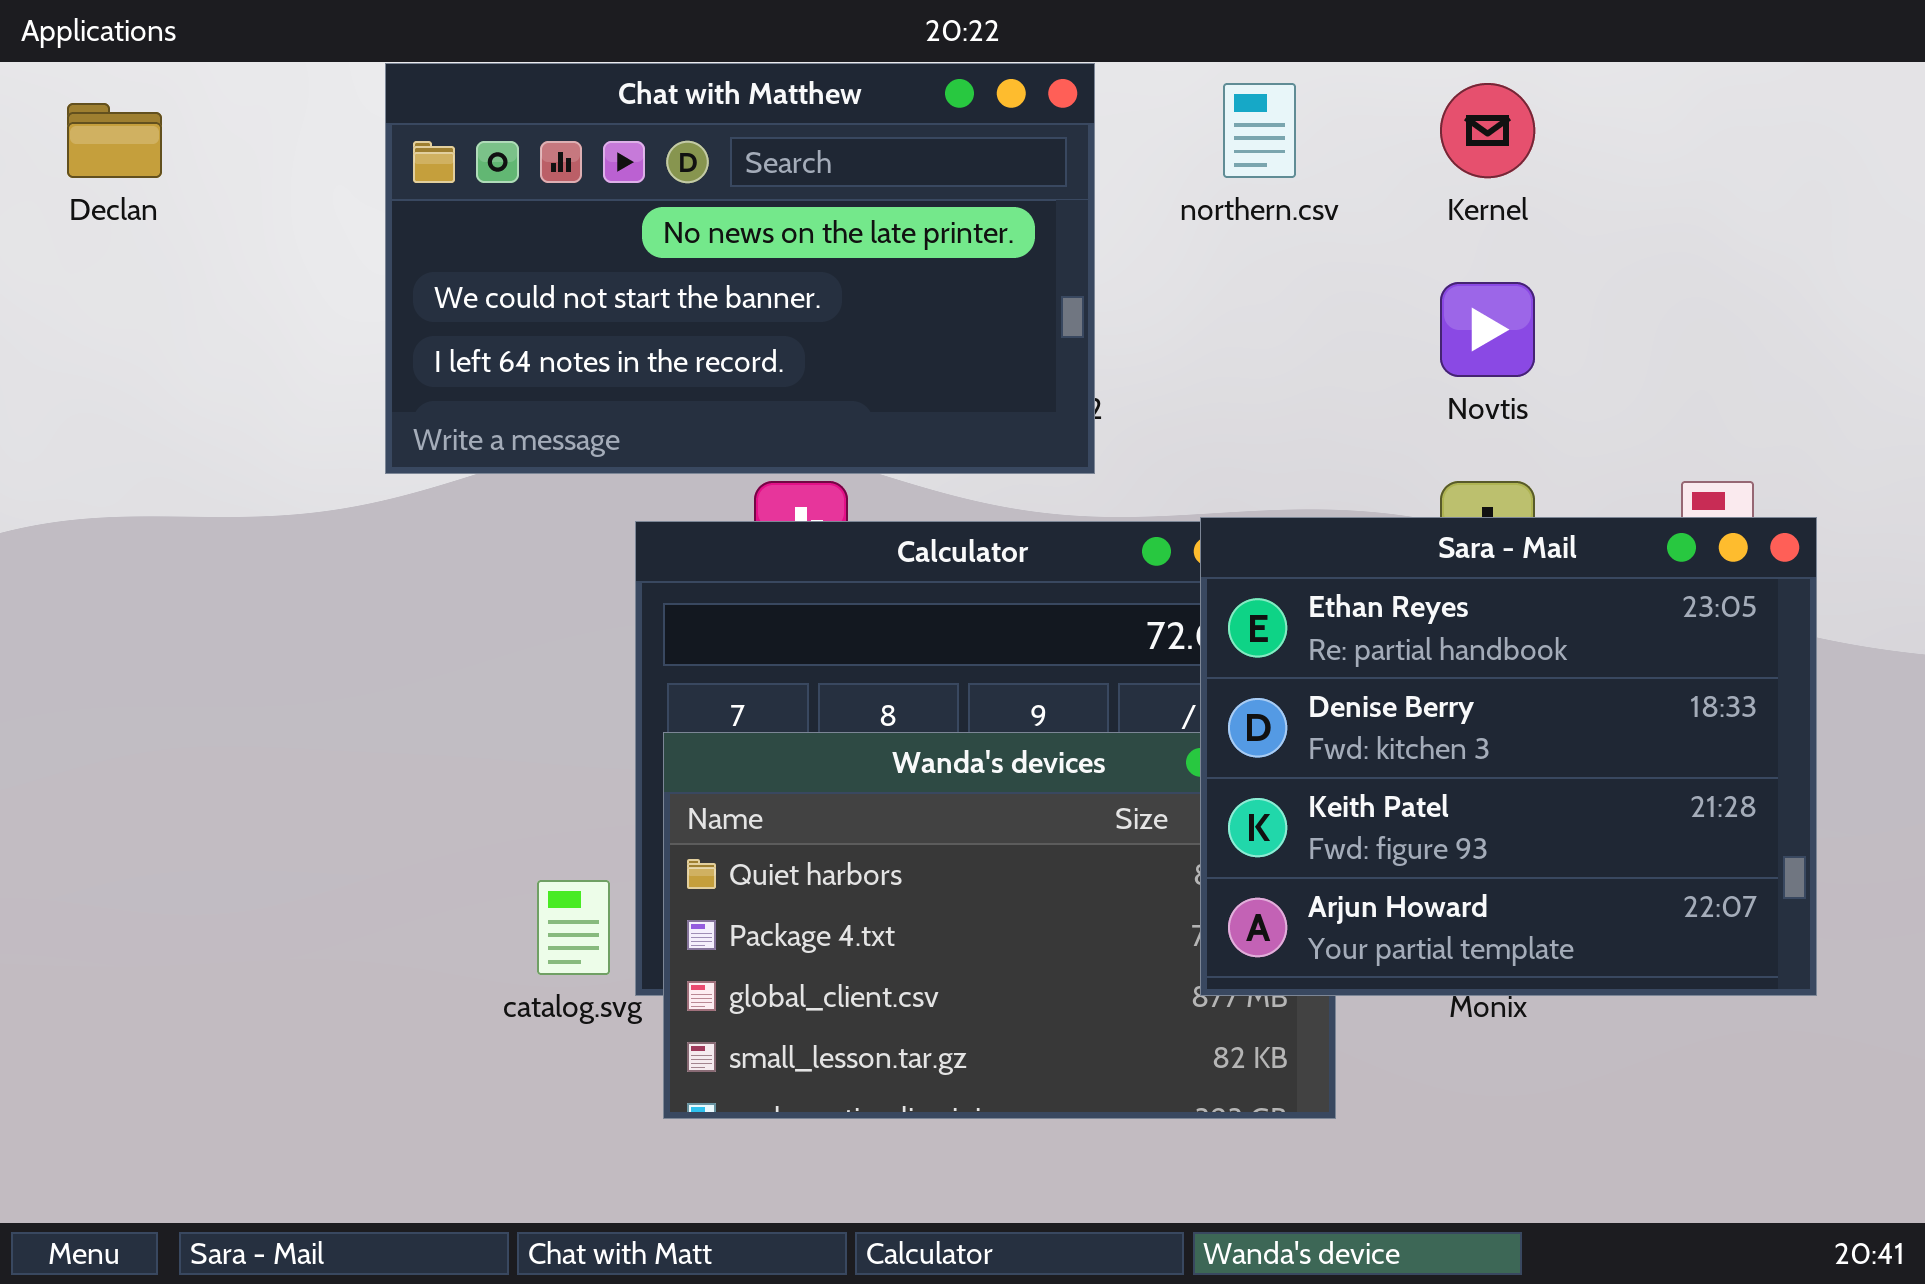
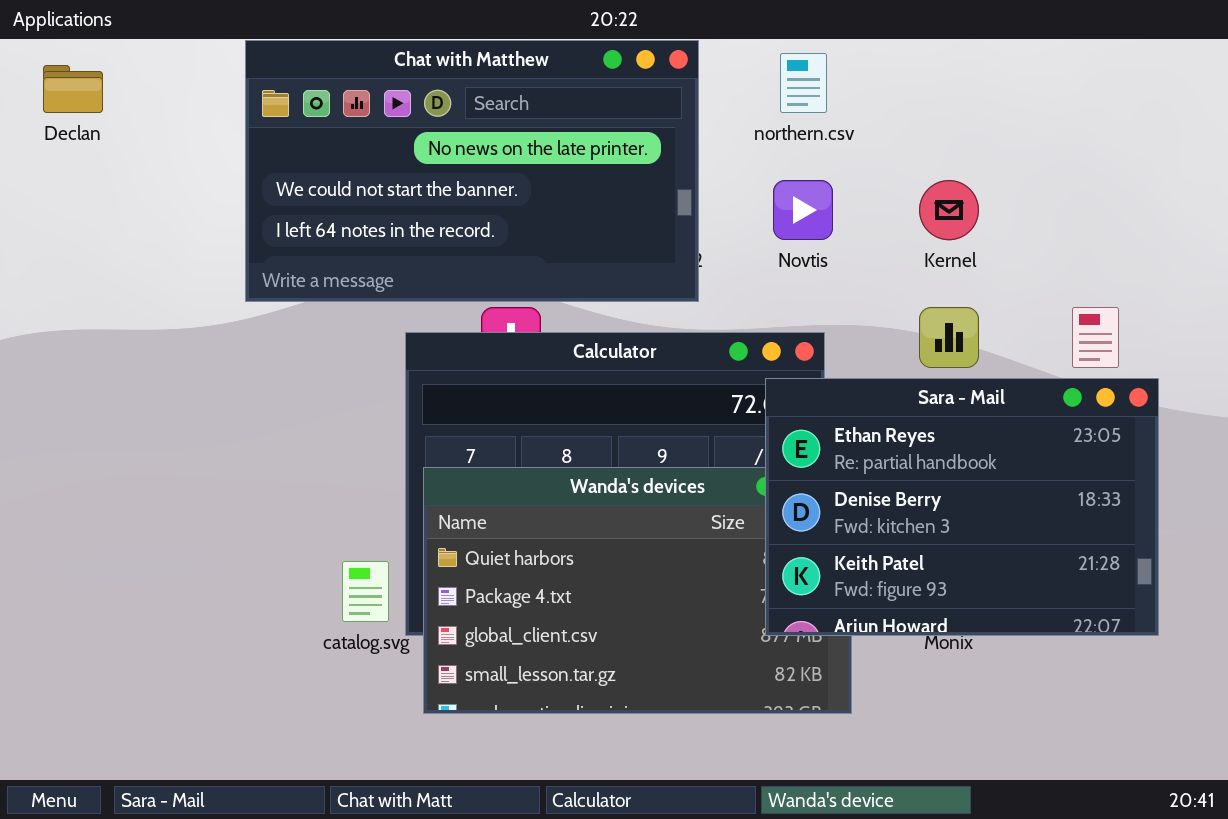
Kernel: [1440,83,1535,178] -> [919,180,979,240], moved
Novtis: [1440,282,1535,377] -> [773,180,833,240], moved
Sara - Mail: [1200,517,1817,996] -> [765,378,1159,636], resized

